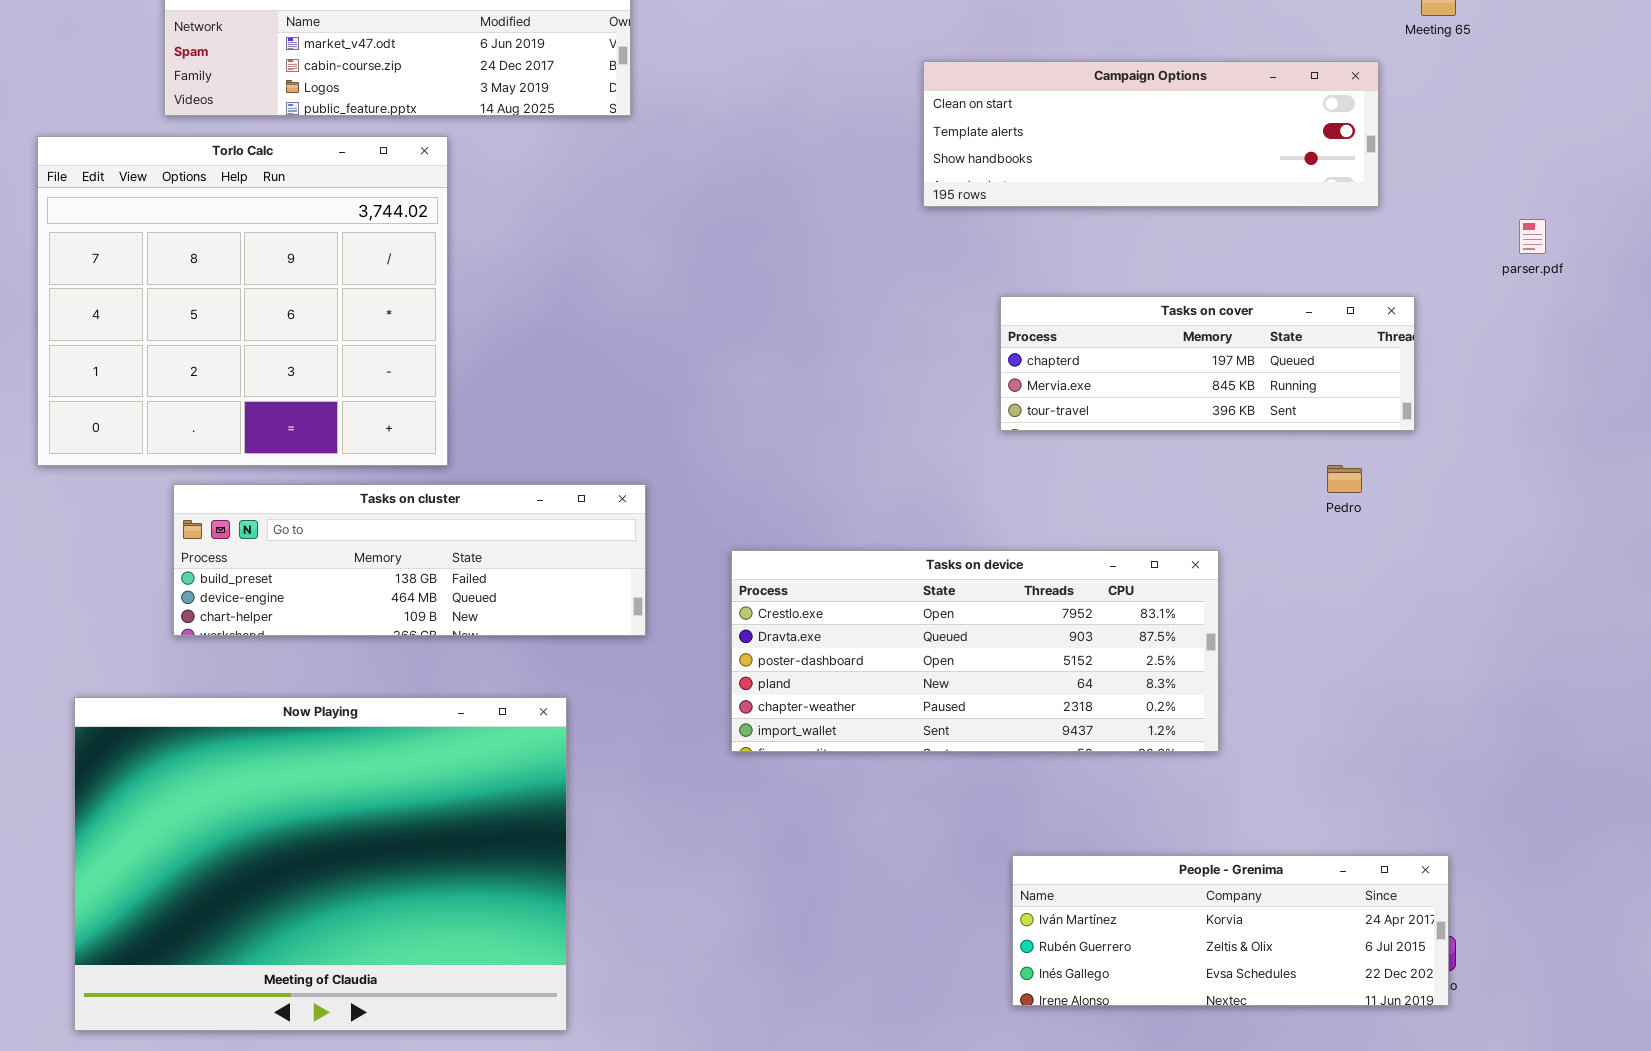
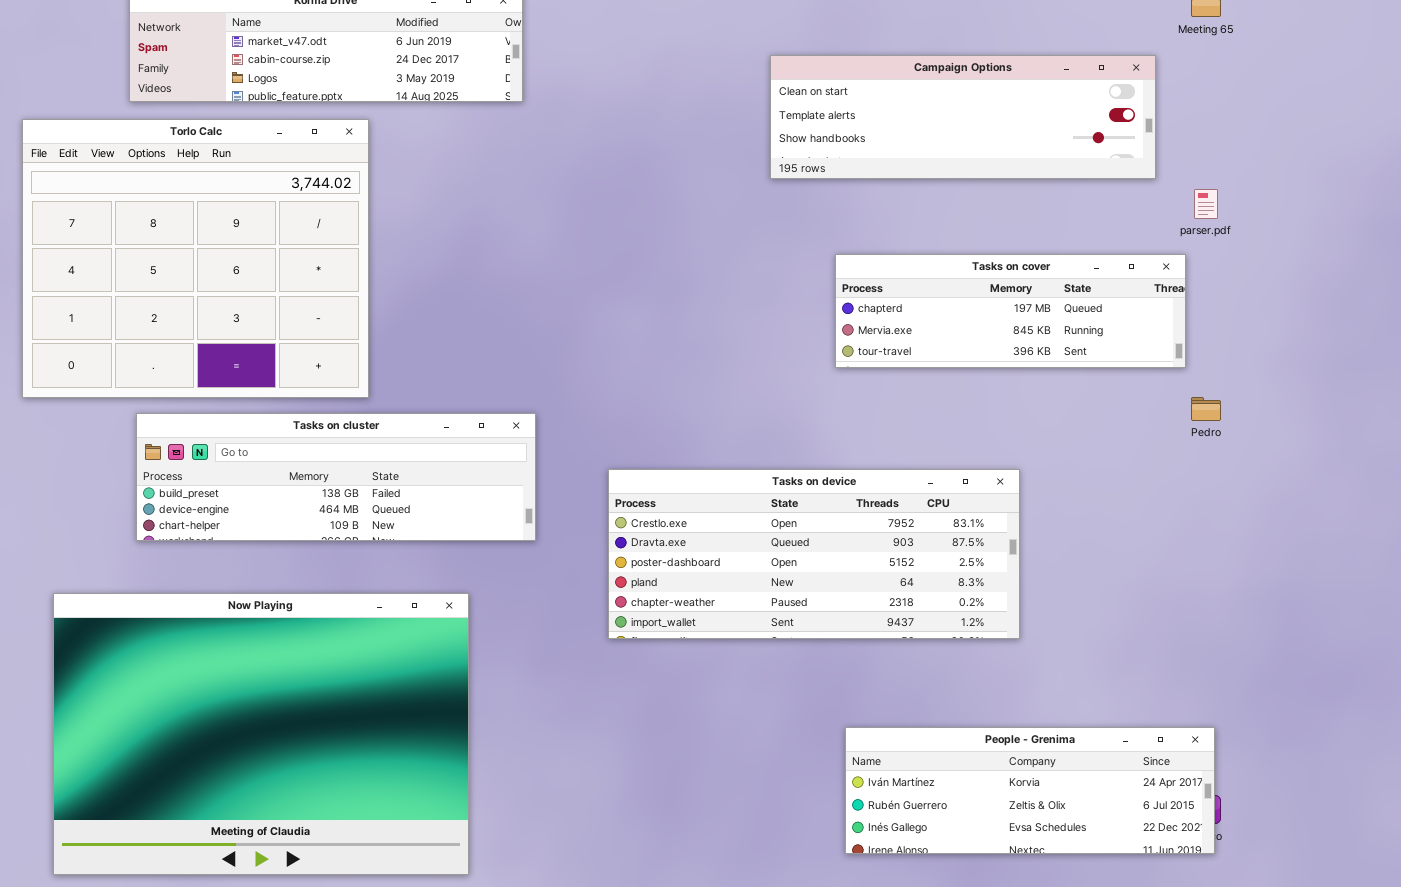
parser.pdf: [1519,219,1546,254] -> [1194,189,1218,219], moved
Pedro: [1327,465,1362,493] -> [1191,397,1221,421], moved

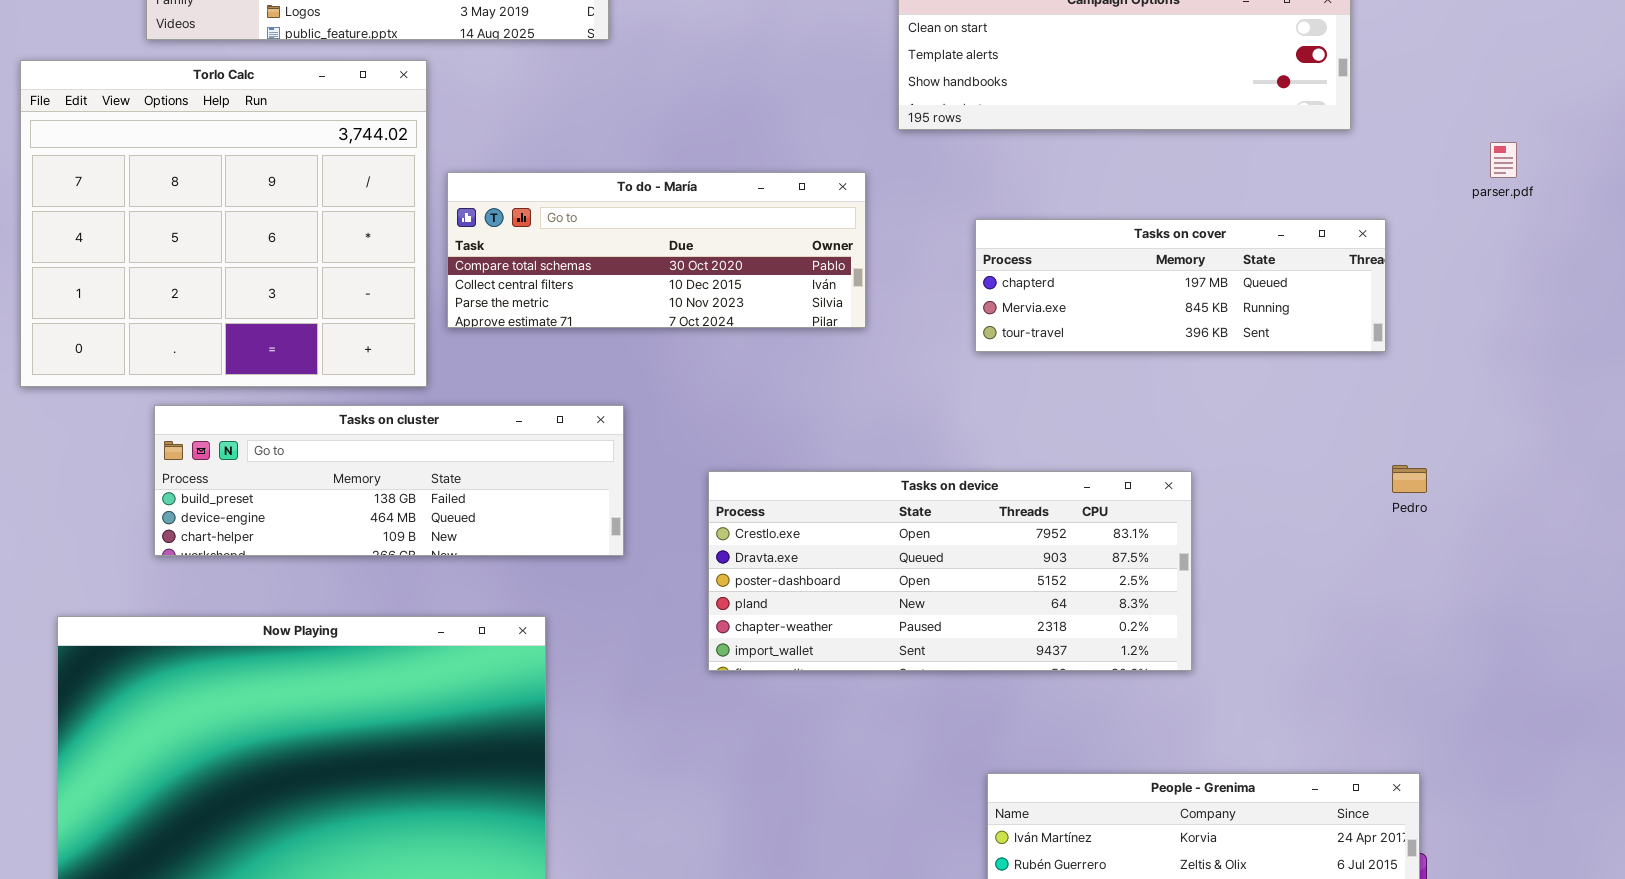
parser.pdf: [1194,189,1218,219] -> [1490,142,1517,178], moved
To do - María: none -> [447,172,866,328], opened
Pedro: [1191,397,1221,421] -> [1392,465,1427,493], moved

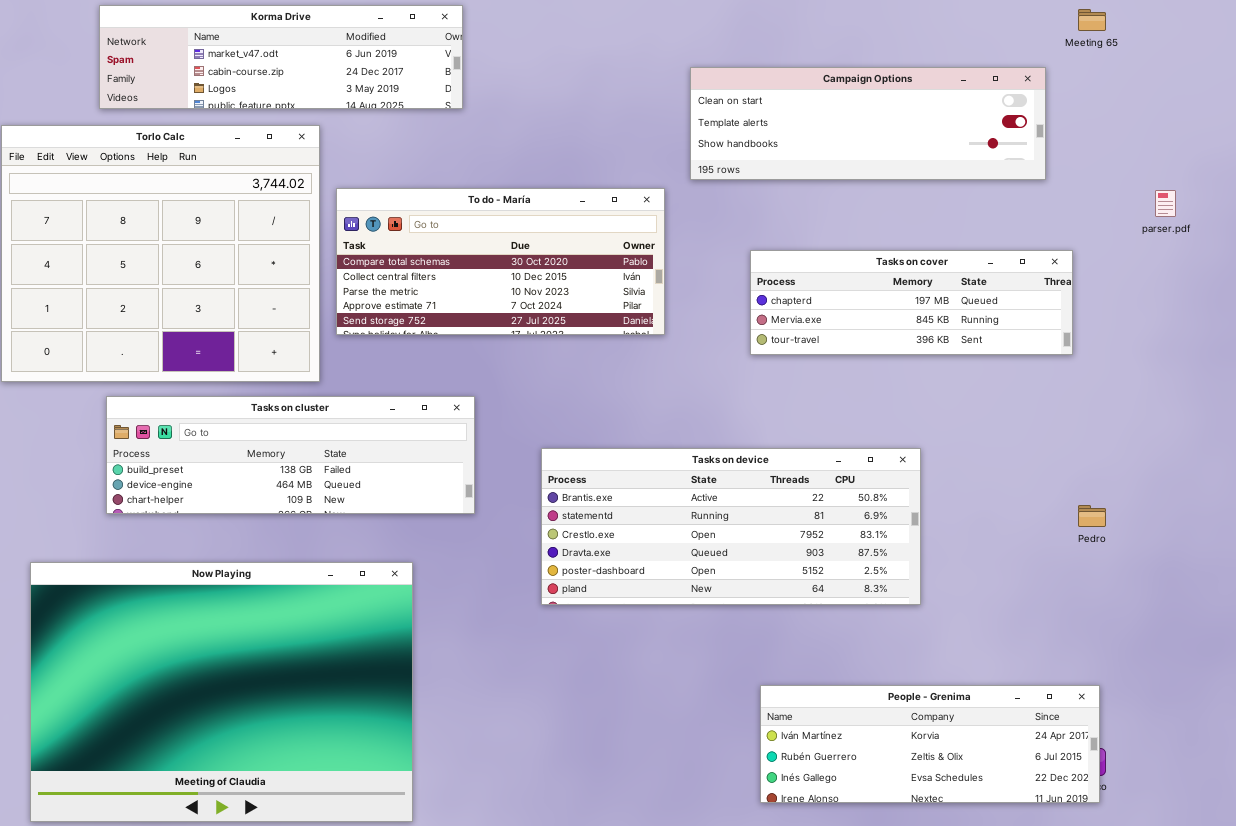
To do - María: [447,172,866,328] -> [336,188,665,335], resized
Pedro: [1392,465,1427,493] -> [1078,505,1106,527], moved
Tasks on device: [708,471,1192,671] -> [541,448,921,605], scrolled up 2 rows

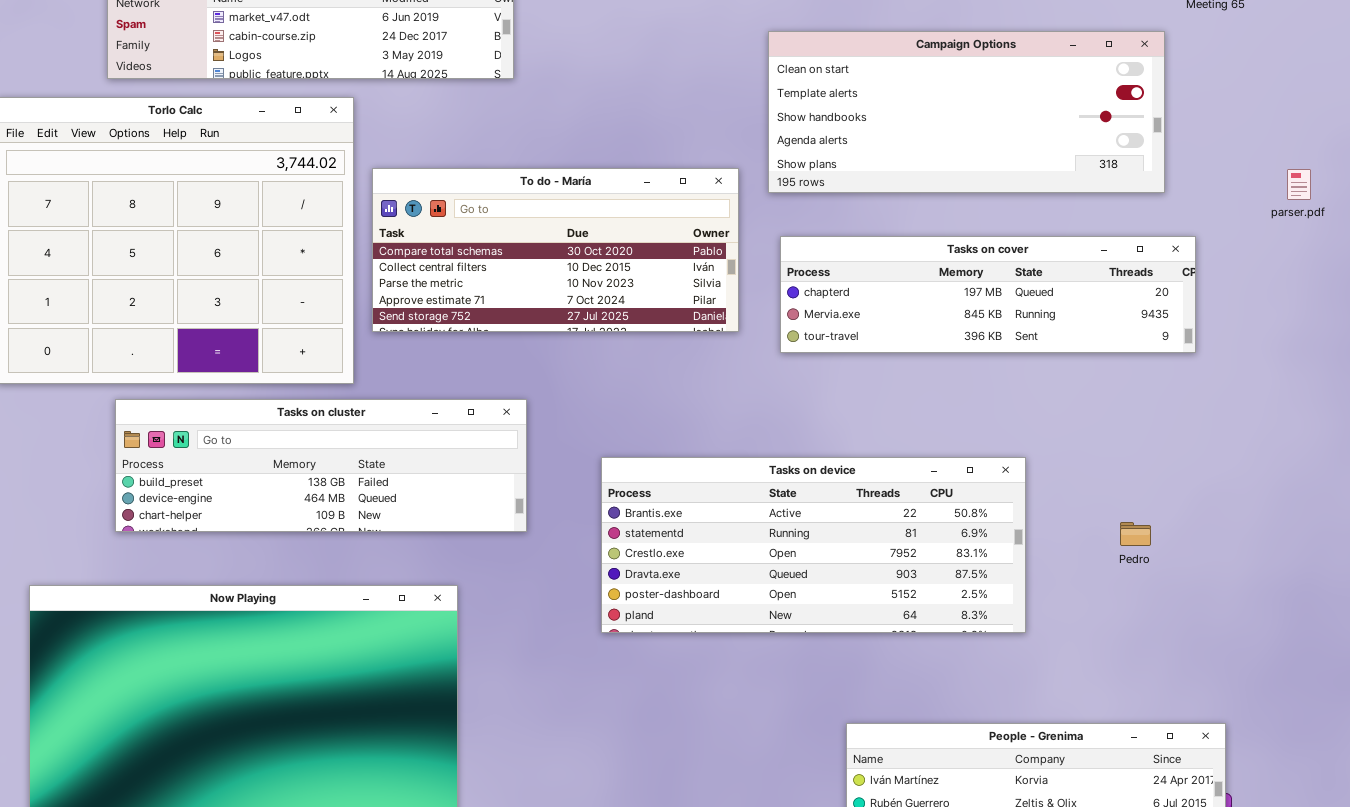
Campaign Options: [690,67,1046,180] -> [768,31,1165,193], resized
Tasks on cover: [750,250,1073,355] -> [780,236,1196,353], resized
Pedro: [1078,505,1106,527] -> [1120,522,1151,546], moved

